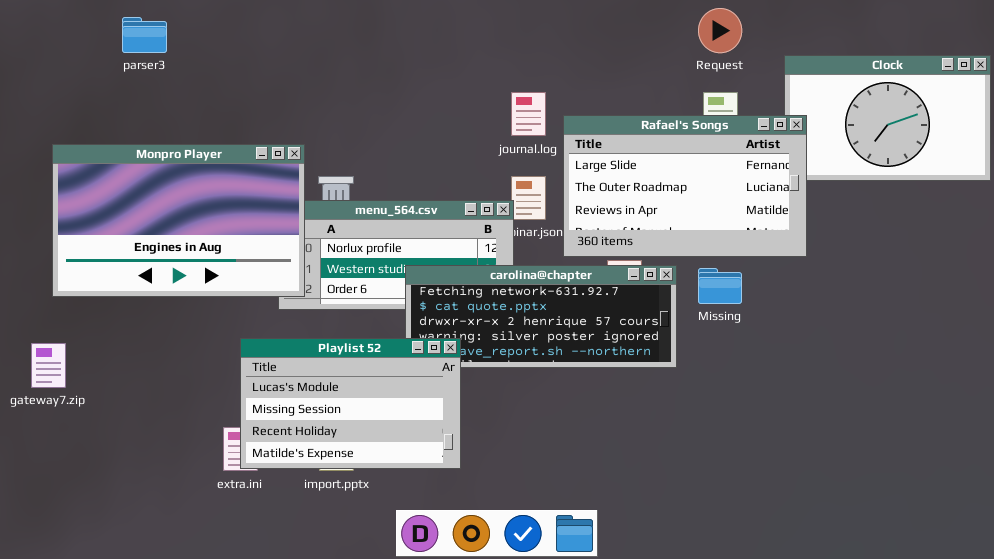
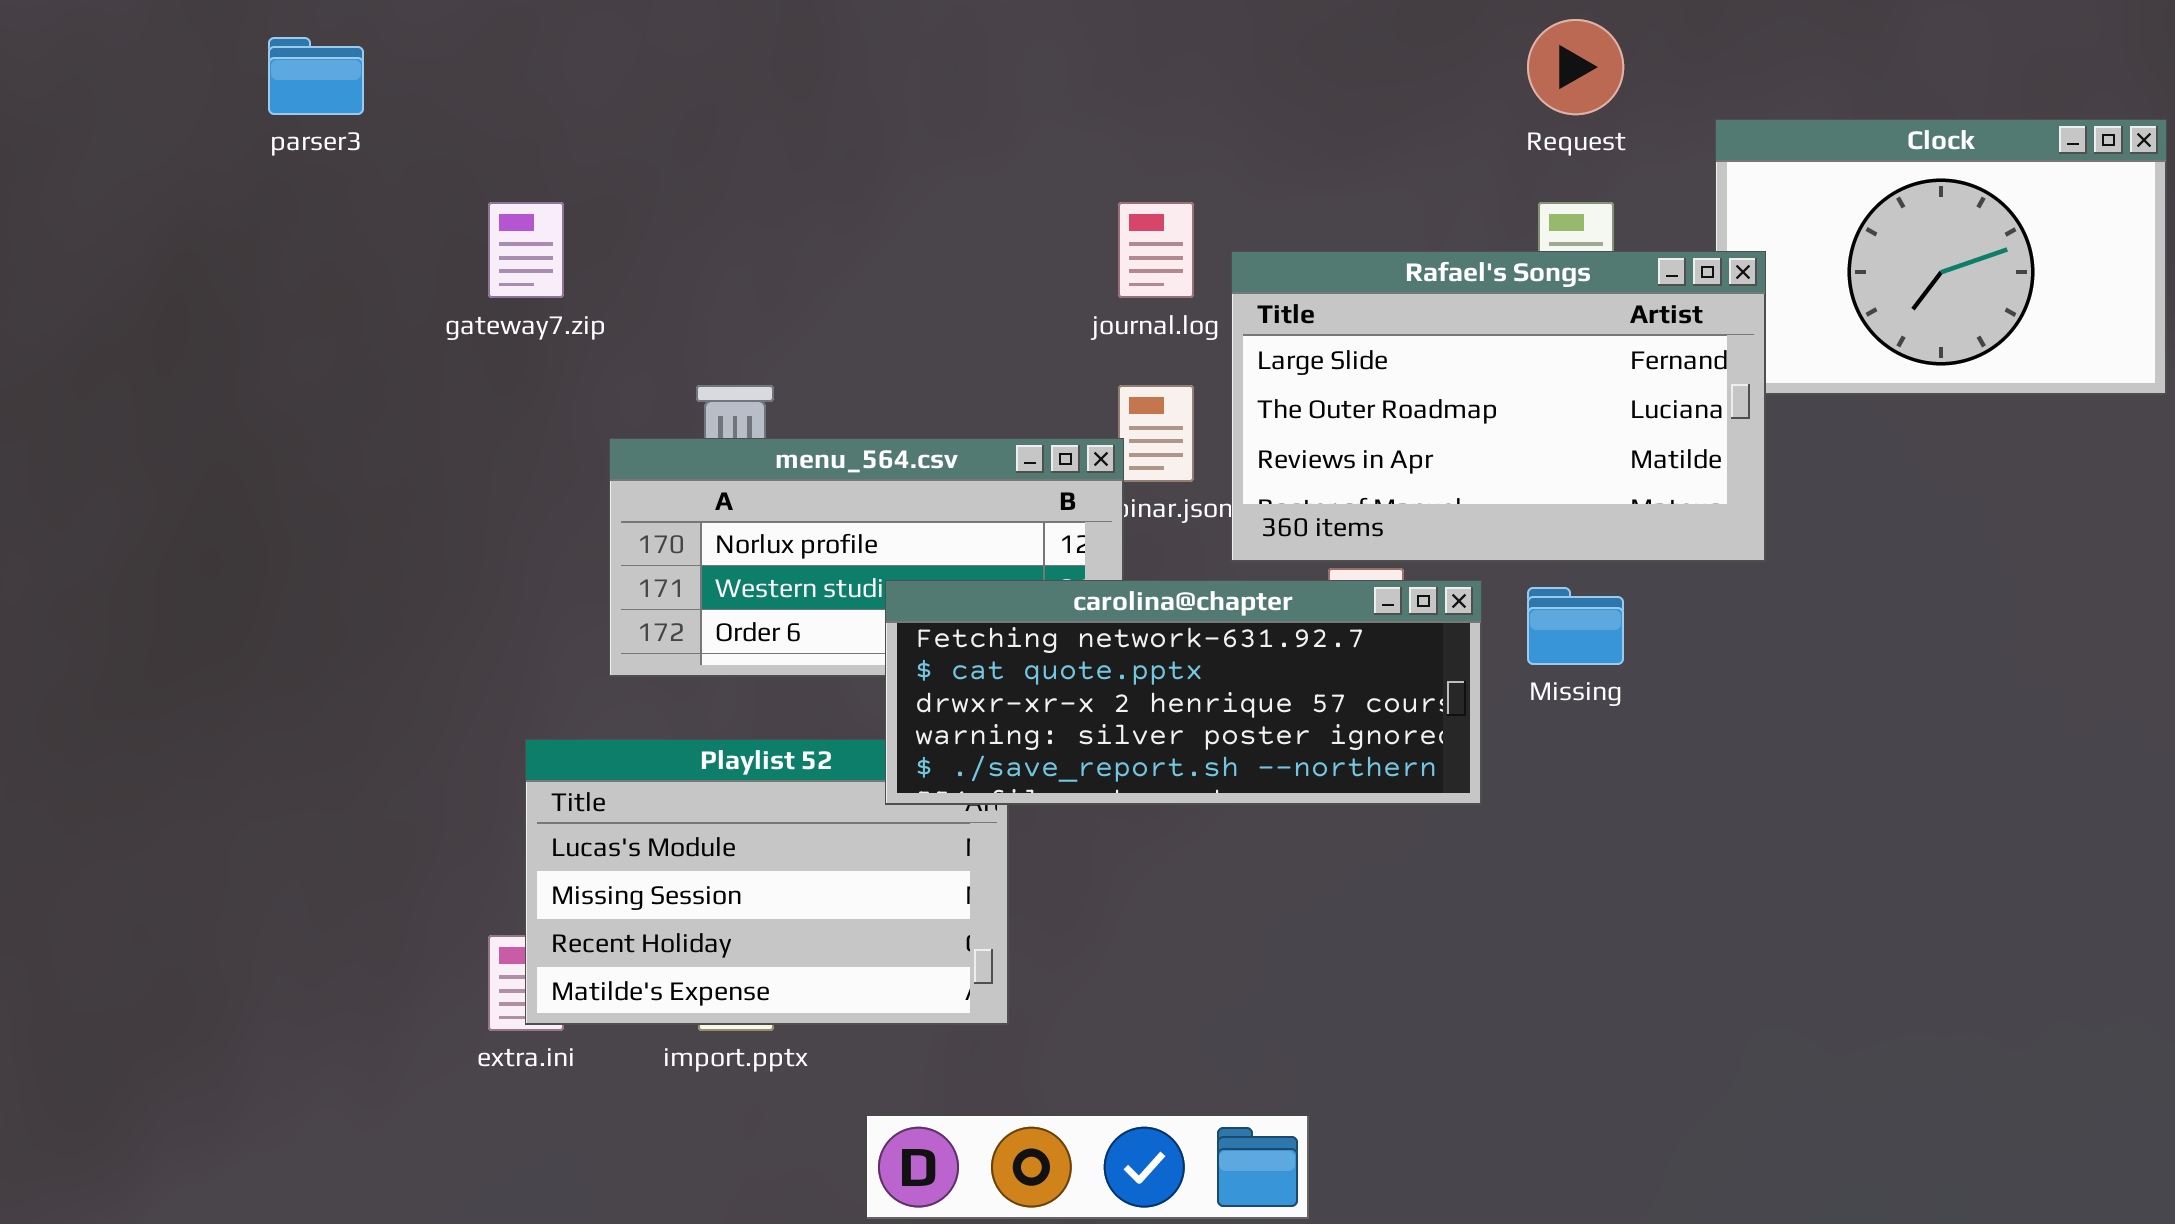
Monpro Player: [52,144,305,297] -> none, closed
carolina@chapter: [405,265,677,368] -> [885,580,1482,805], raised
gateway7.zip: [31,343,66,388] -> [488,202,564,298], moved

